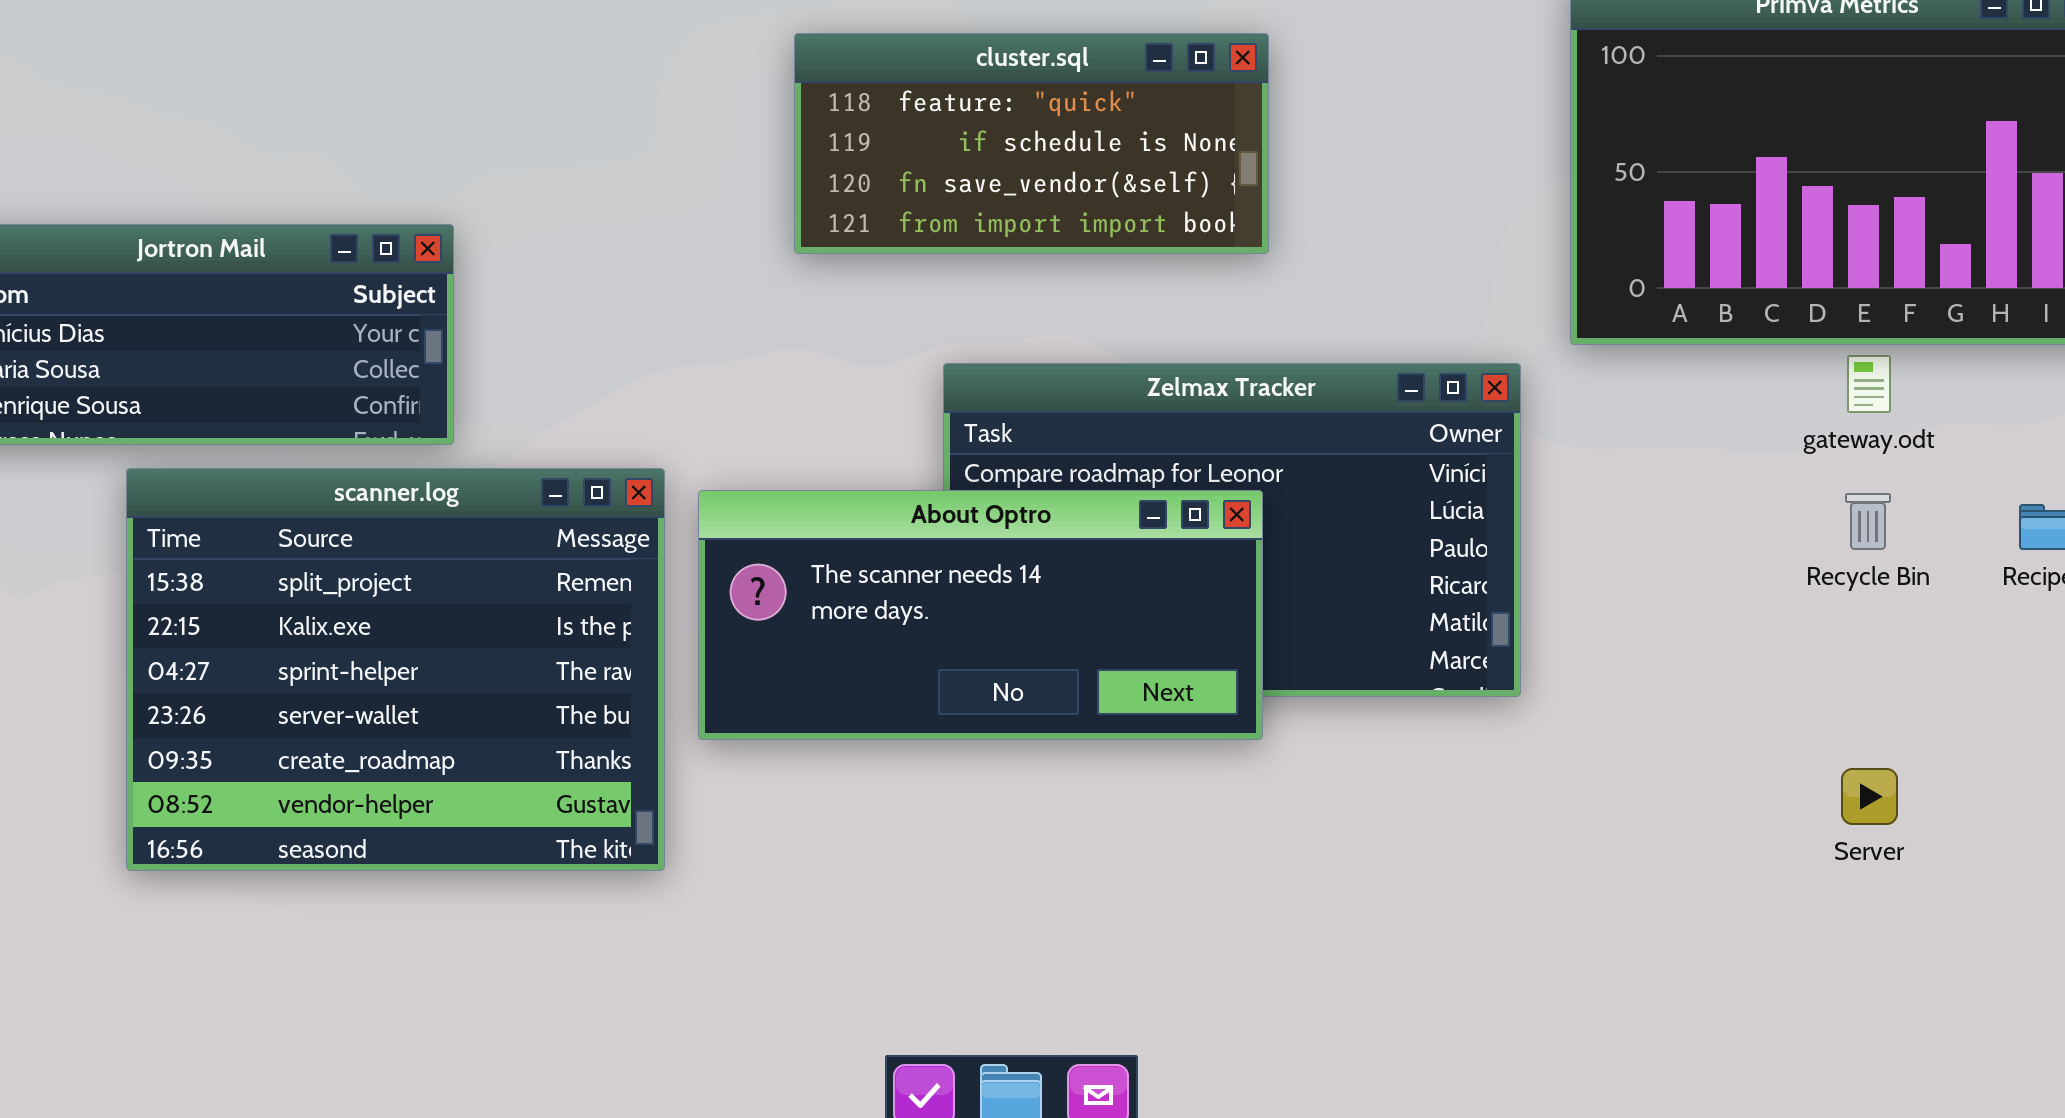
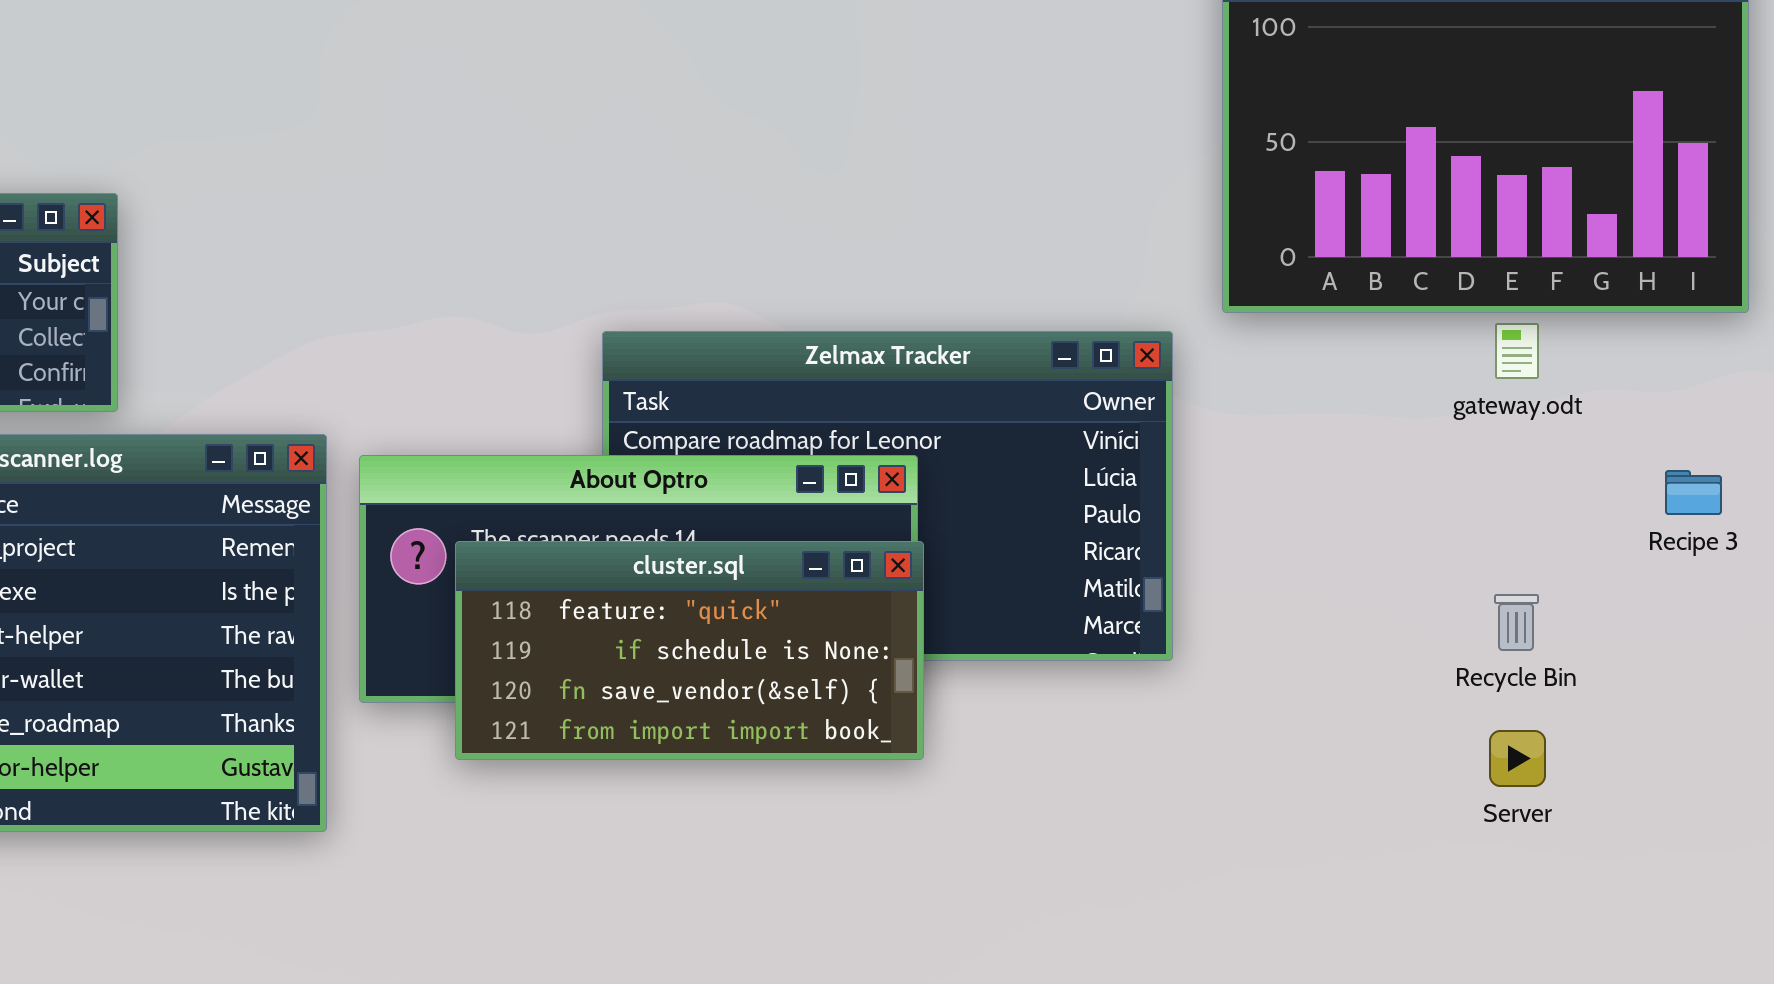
cluster.sql: [794,33,1269,254] -> [455,541,924,760], moved
Recycle Bin: [1845,493,1891,550] -> [1494,594,1539,651], moved

